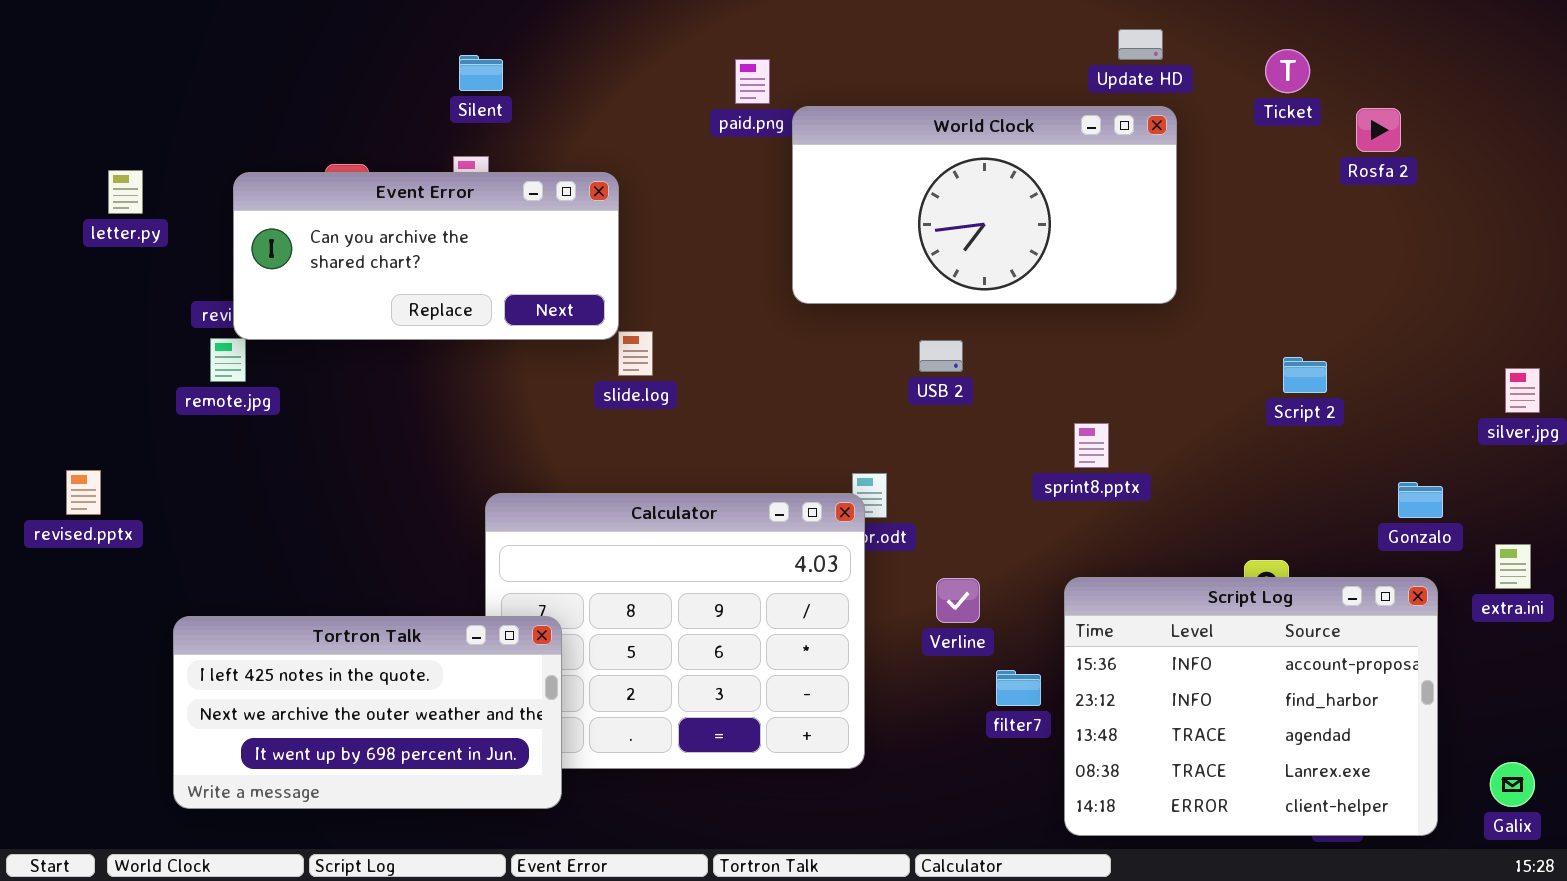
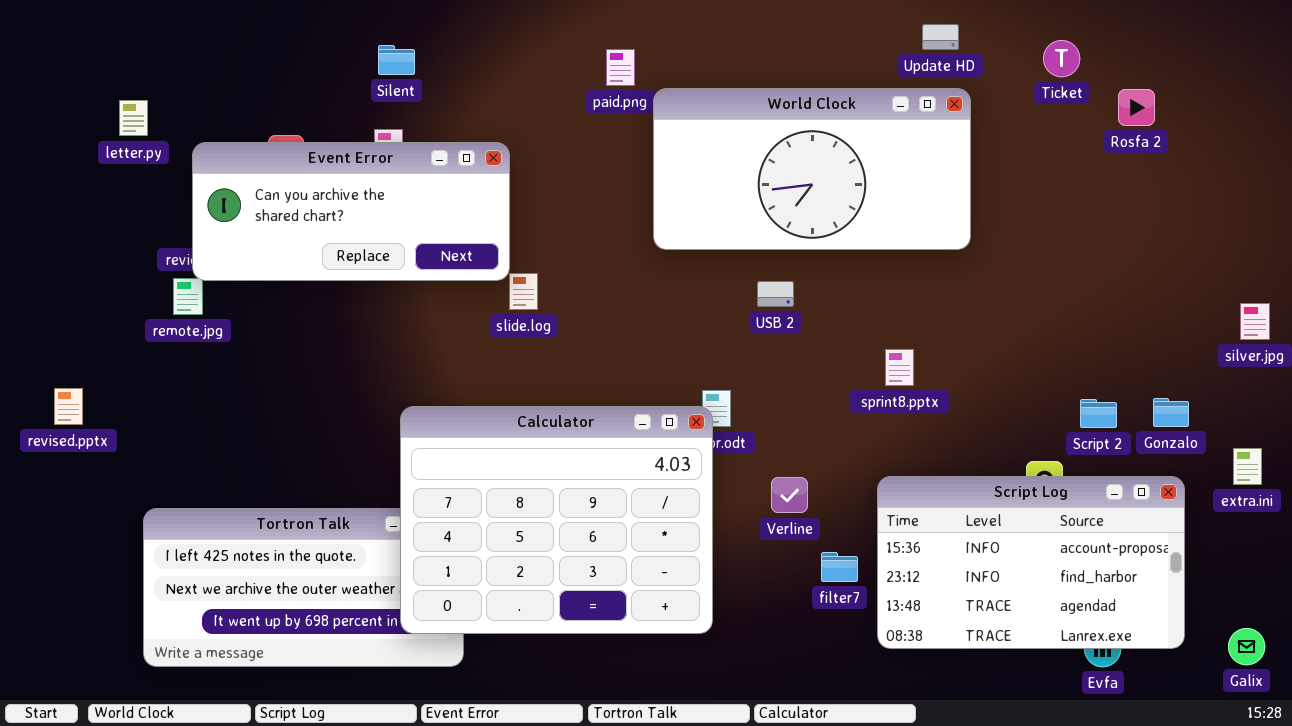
letter.py: [108,170,143,214] -> [119,100,148,136], moved
Script 2: [1283,357,1327,393] -> [1080,399,1117,428], moved
Calculator: [485,493,865,769] -> [400,406,713,634], raised
Script Log: [1064,577,1438,836] -> [877,476,1185,649], resized

